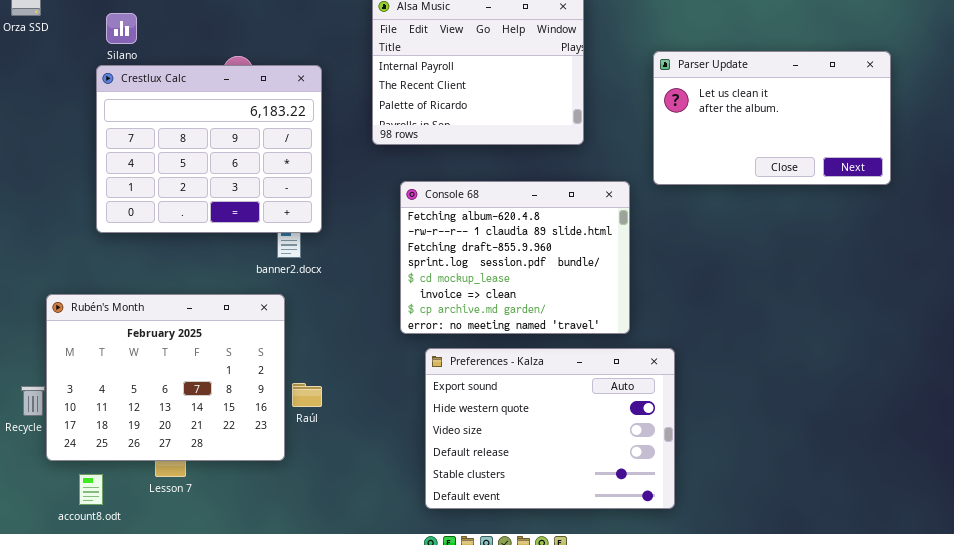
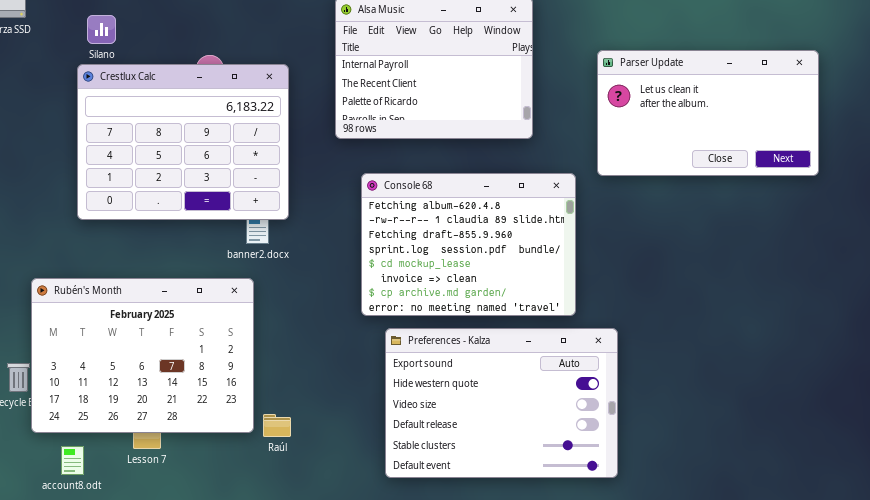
Raúl: [292,383,322,407] -> [263,414,291,437], moved

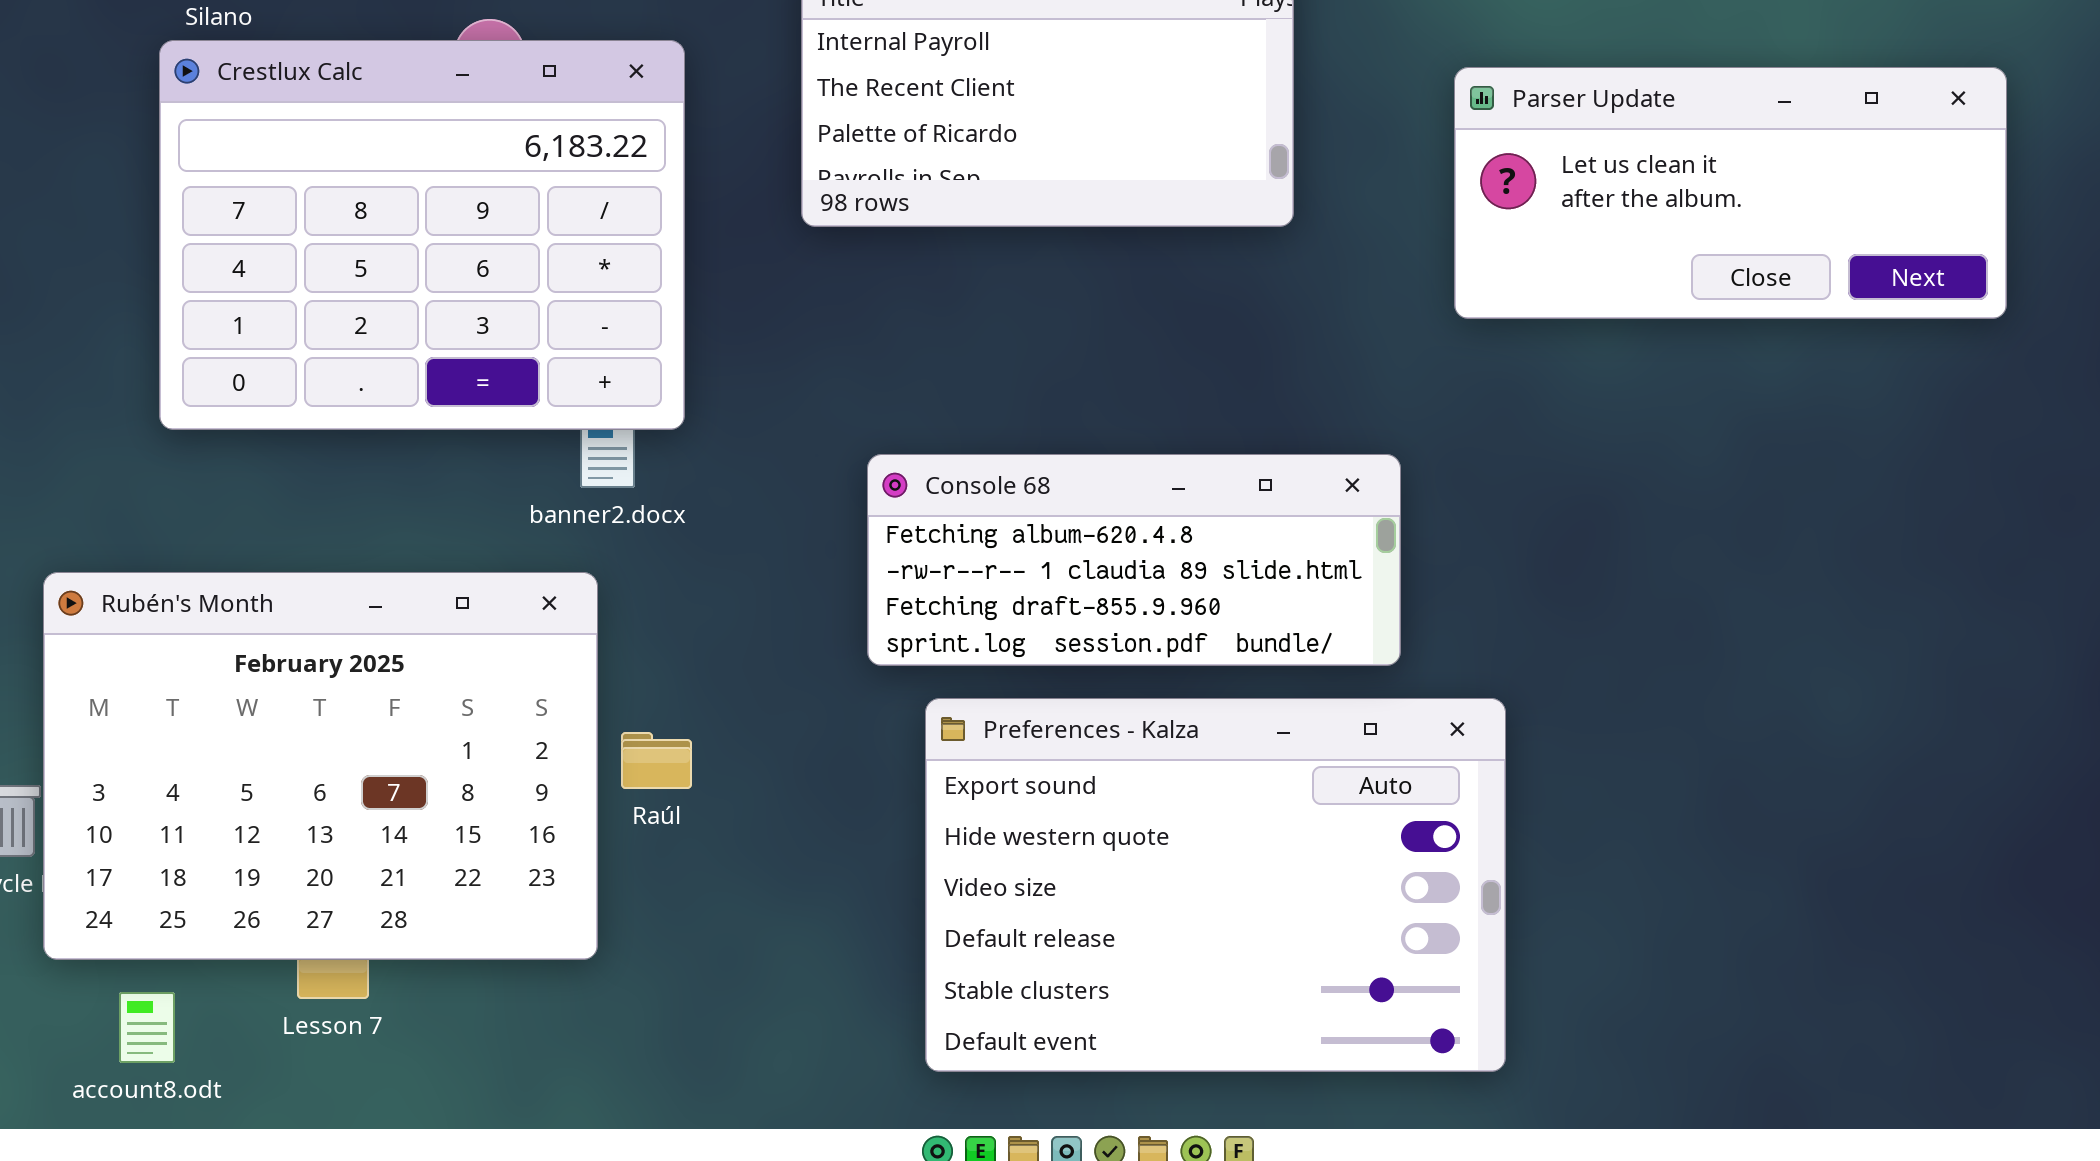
Parser Update: [597,50,819,176] -> [1454,67,2007,319], resized
Console 68: [361,173,576,316] -> [867,454,1401,666], resized
Raúl: [263,414,291,437] -> [621,732,692,789], moved

